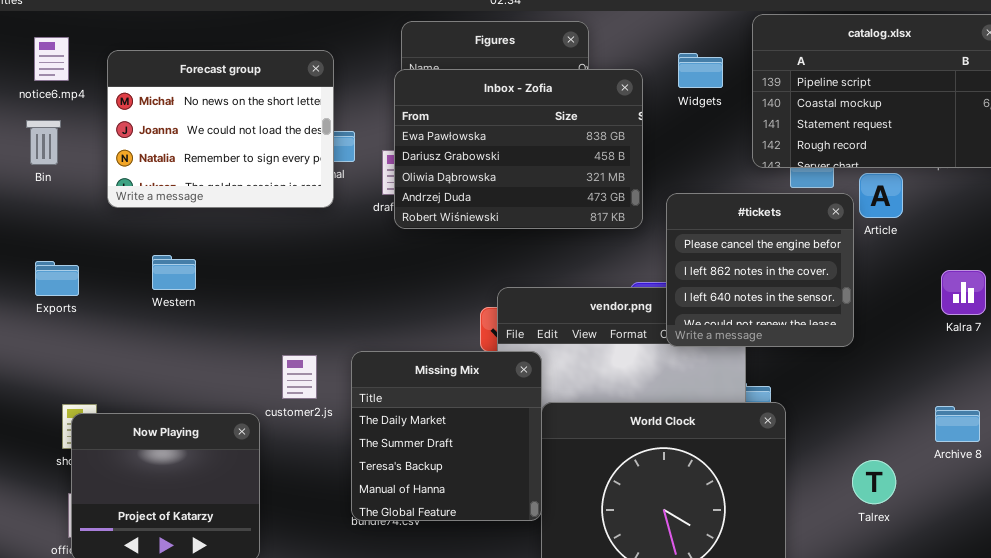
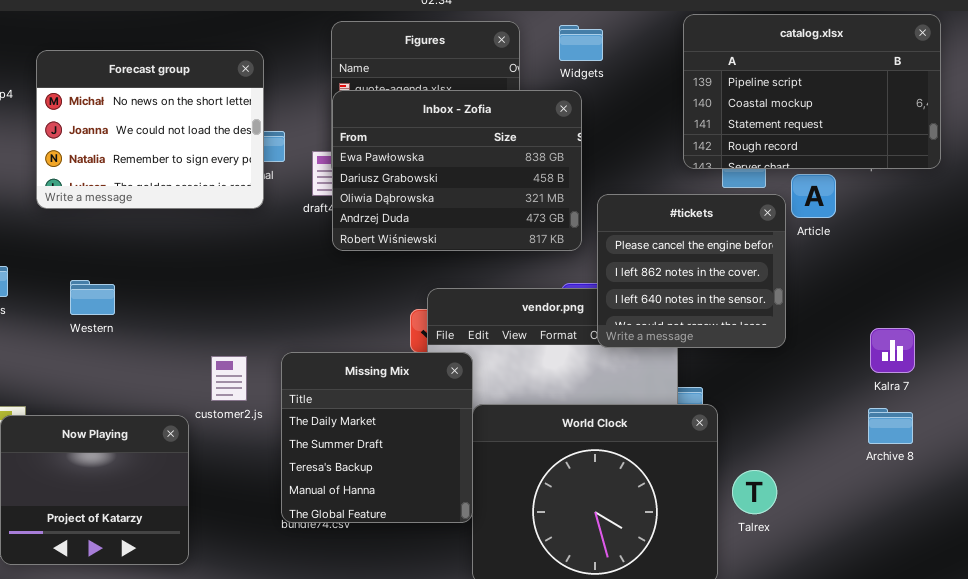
Widgets: [678,53,723,88] -> [559,25,603,61], moved
Inbox - Zofia: [394,69,643,229] -> [332,90,582,251], moved
Western: [152,255,196,290] -> [70,280,115,315], moved
Kalra 7: [941,270,986,315] -> [870,328,915,373], moved
Talrex: [852,460,896,504] -> [732,470,777,514], moved

